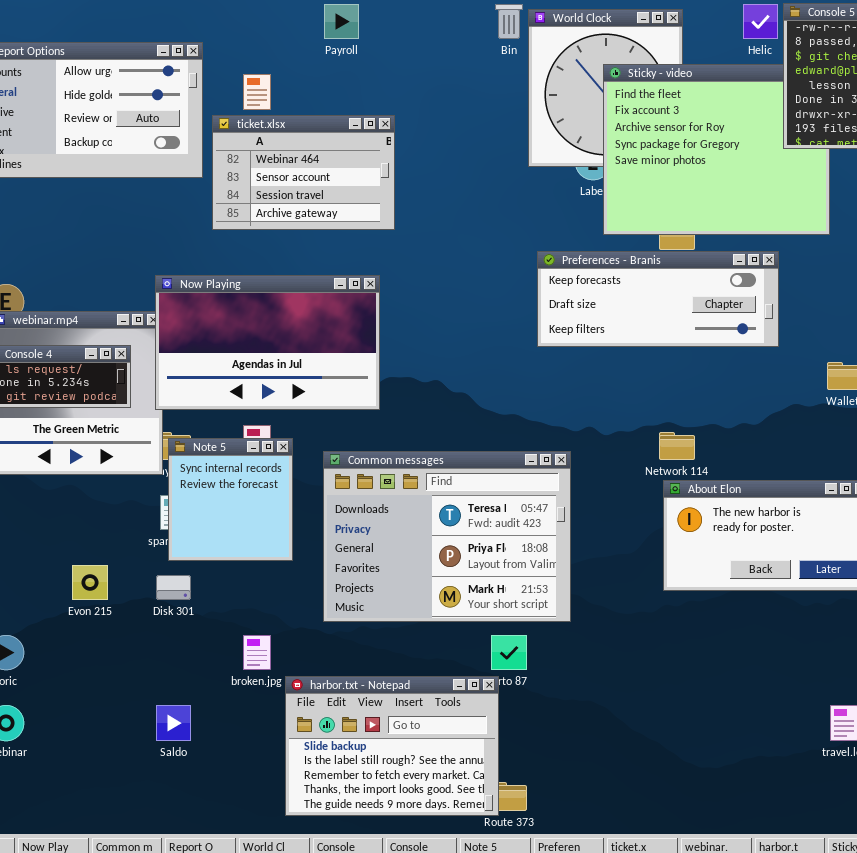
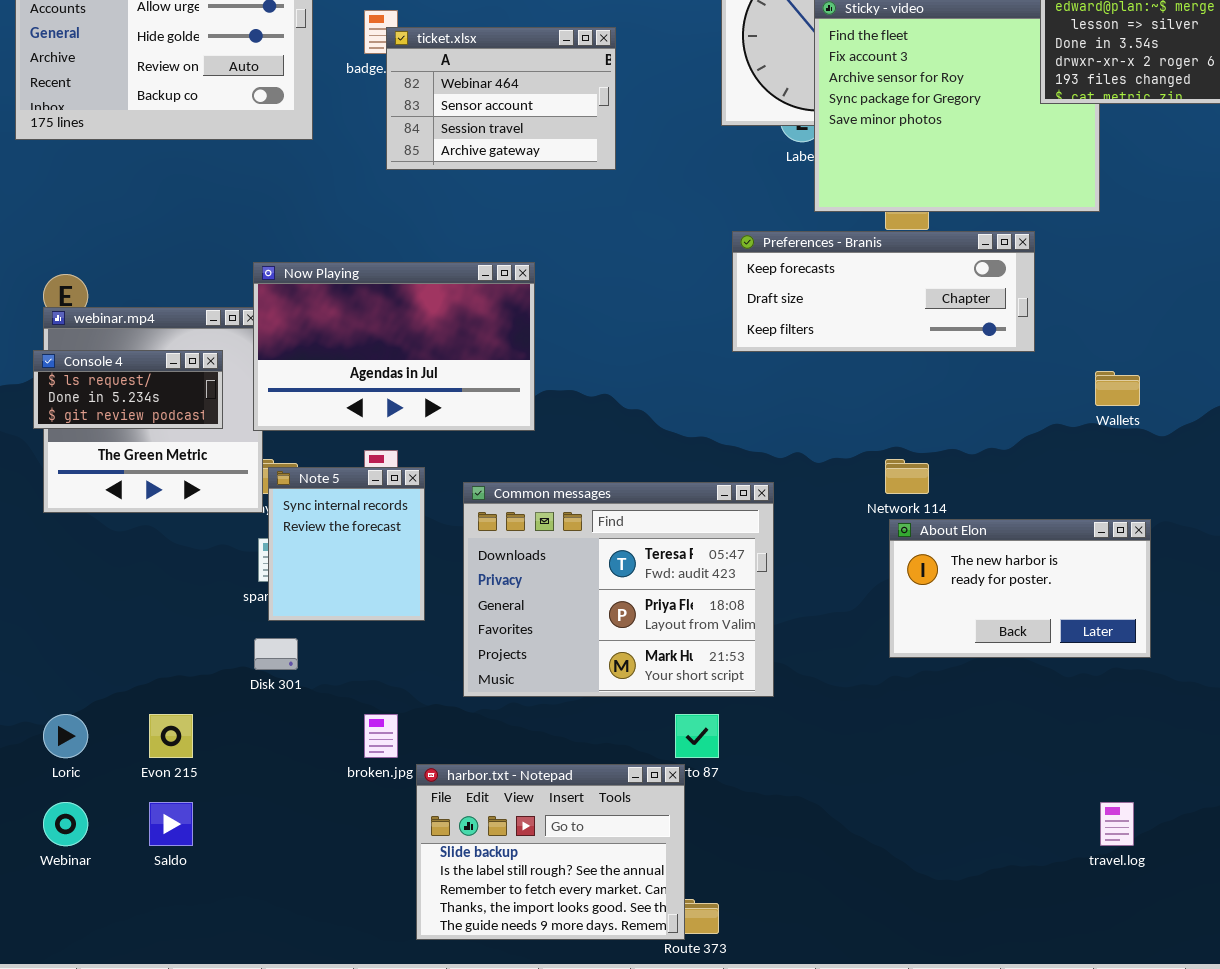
ticket.xlsx: [212,115,395,230] -> [386,27,616,170], moved
Evon 215: [72,565,108,600] -> [149,714,193,758], moved
Saldo: [156,705,191,741] -> [149,802,193,846], moved

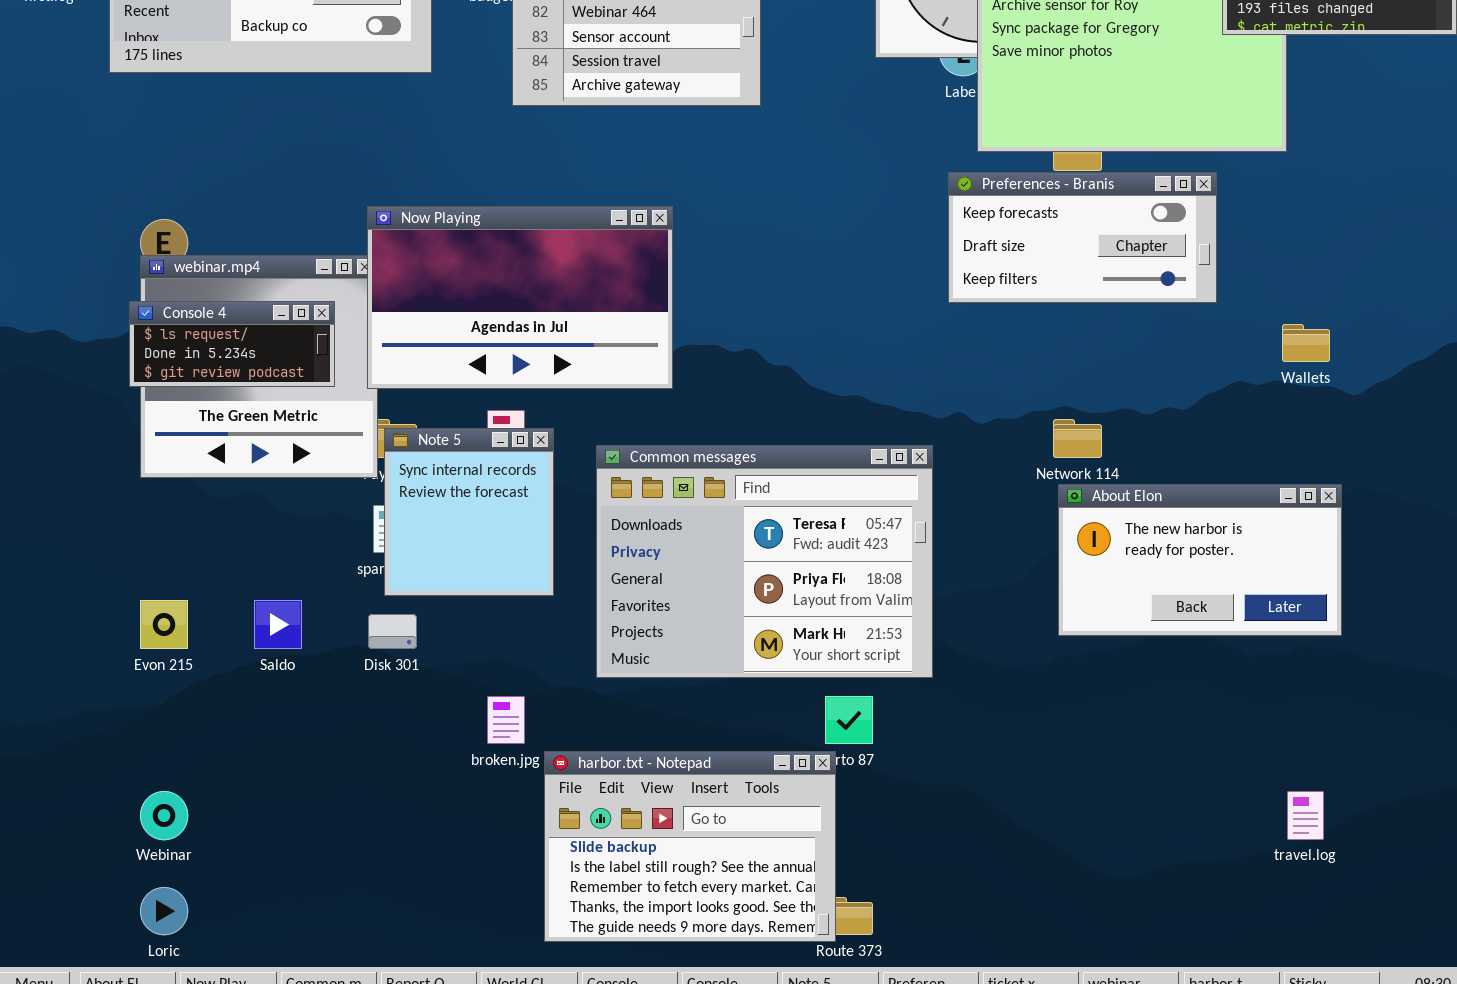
Preferences - Branis: [732,231,1035,352] -> [948,172,1217,303], resized
Loric: [43,714,88,758] -> [140,887,188,935], moved
Evon 215: [149,714,193,758] -> [140,600,188,649], moved
Saldo: [149,802,193,846] -> [254,600,302,649], moved

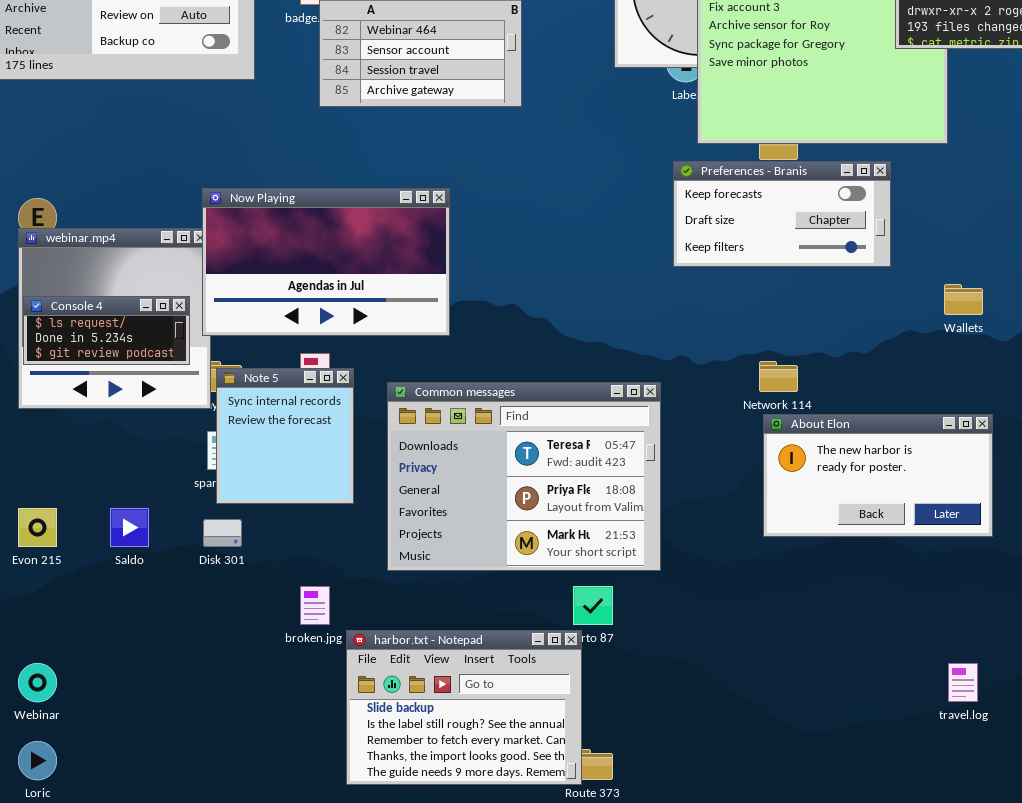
Console 4: [129,301,335,387] -> [23,296,190,365], moved

